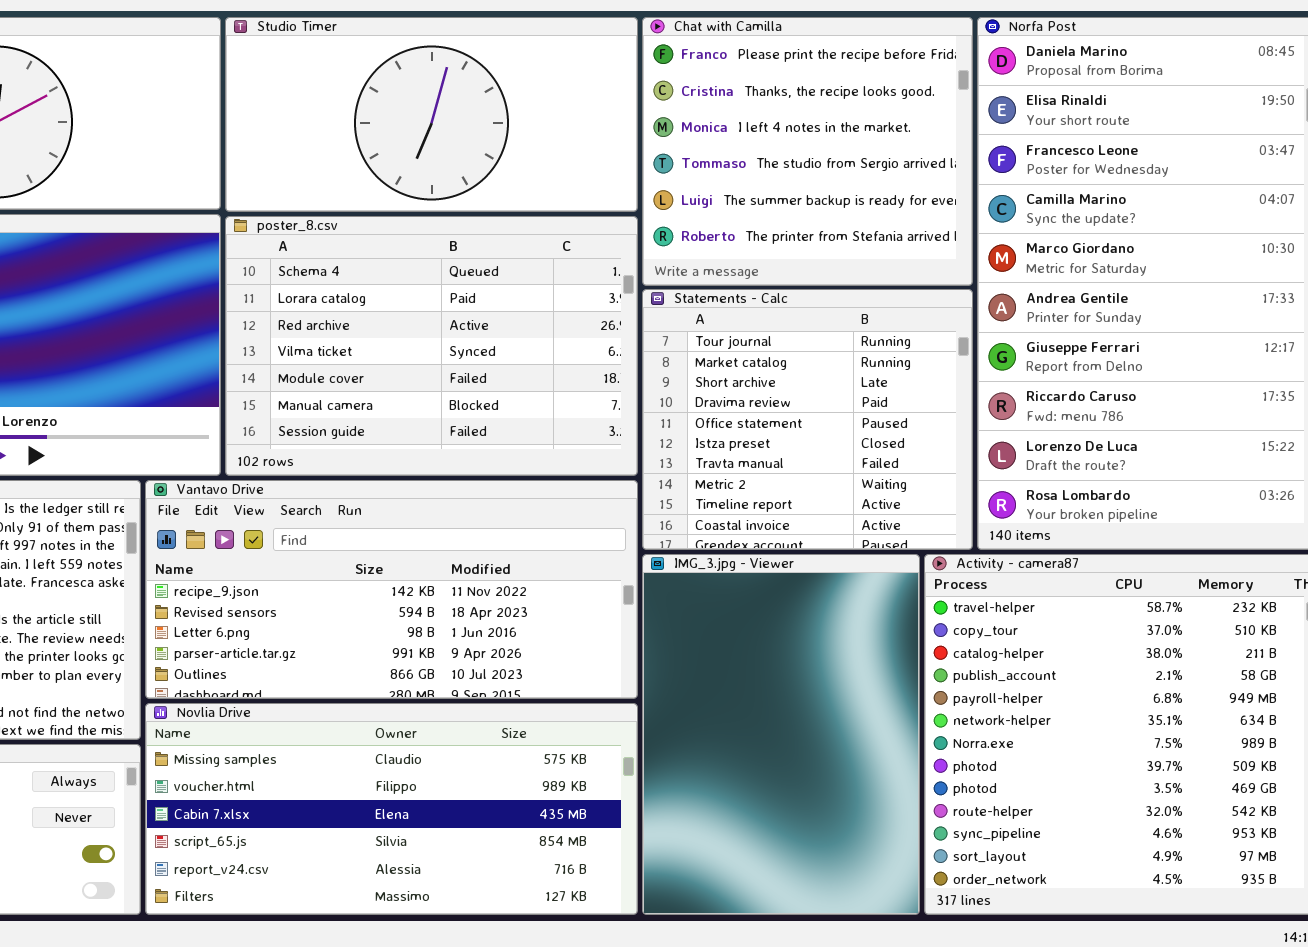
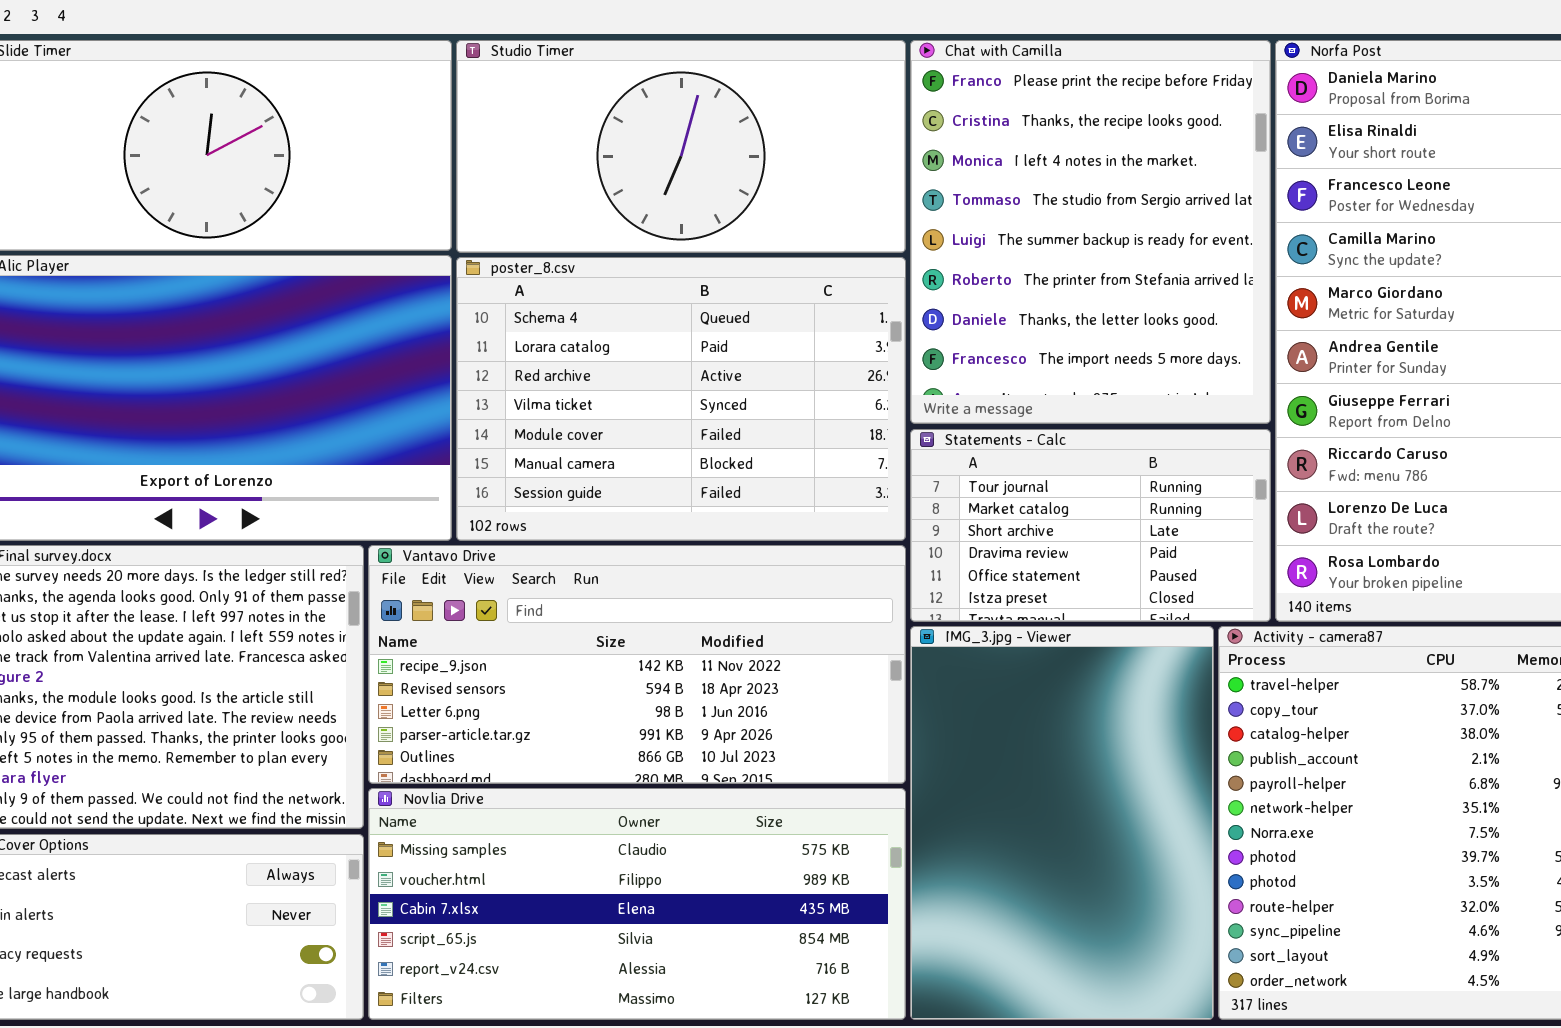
Chat with Camilla: [642,17,973,286] -> [910,40,1271,424], resized
Statements - Calc: [642,289,973,550] -> [910,429,1271,622], resized

